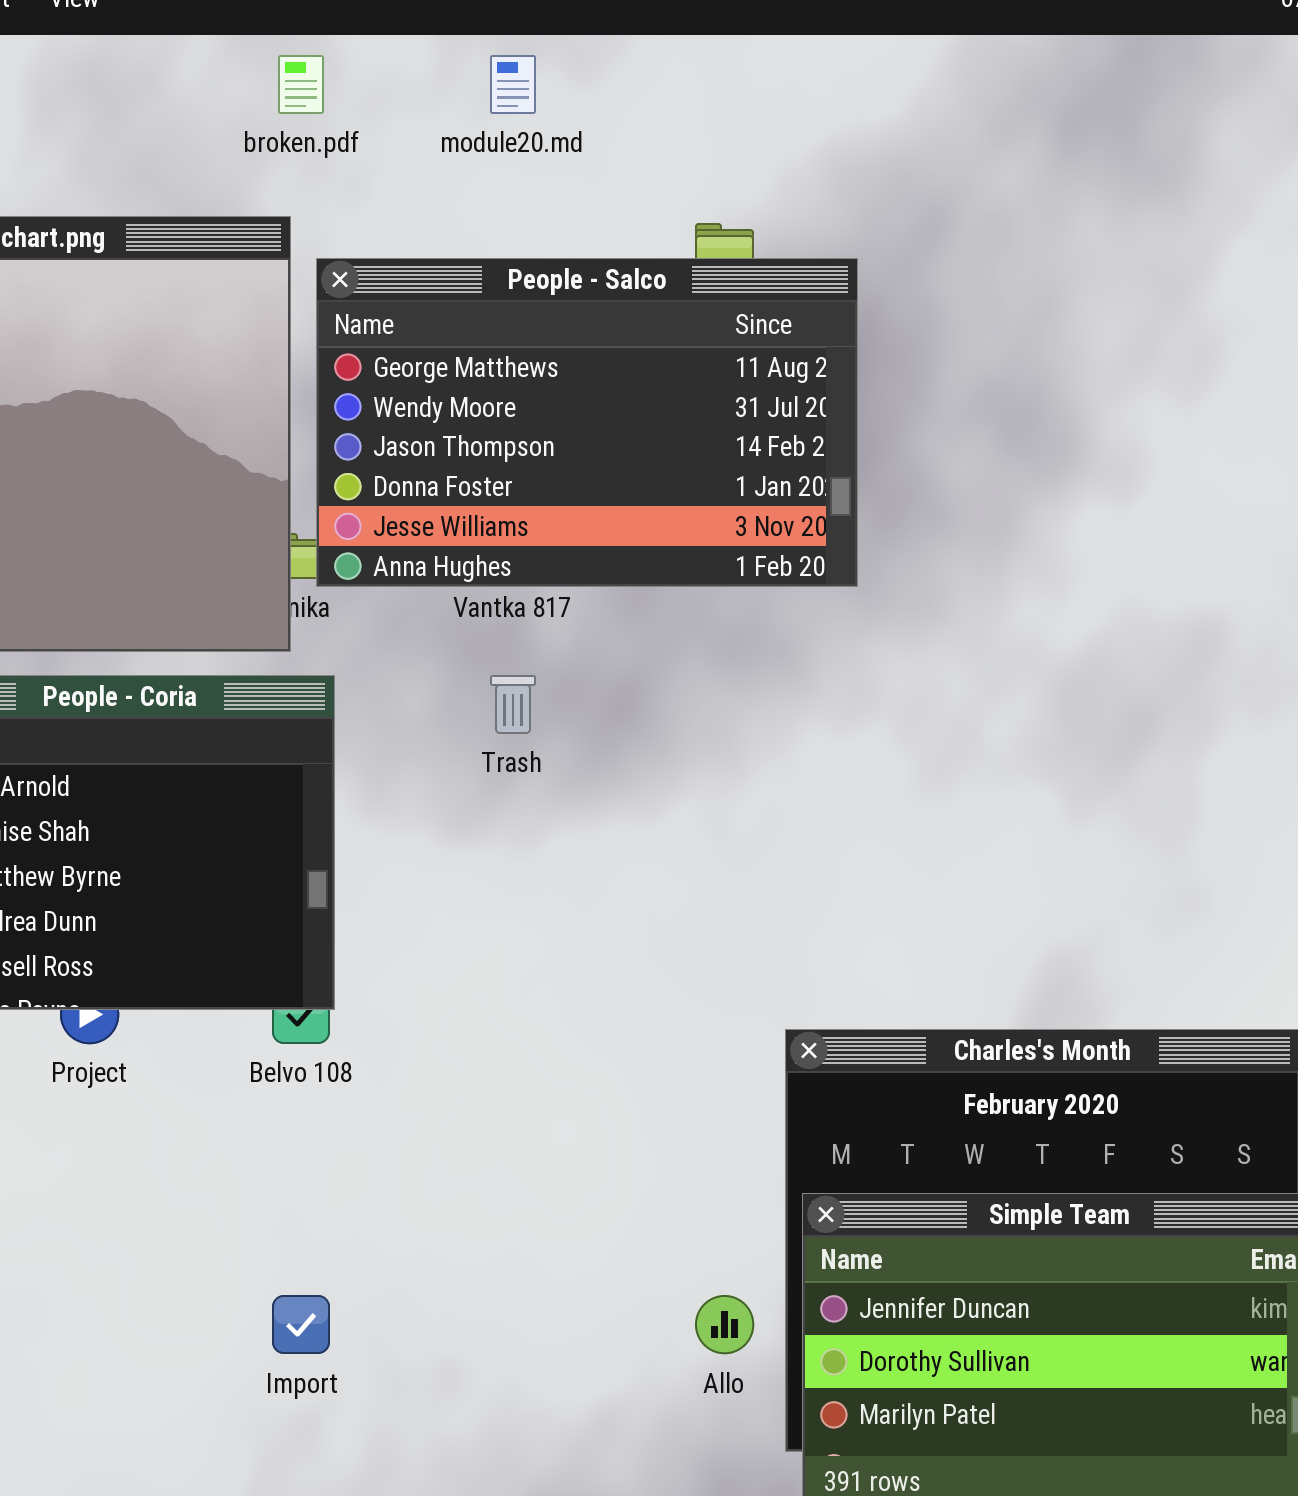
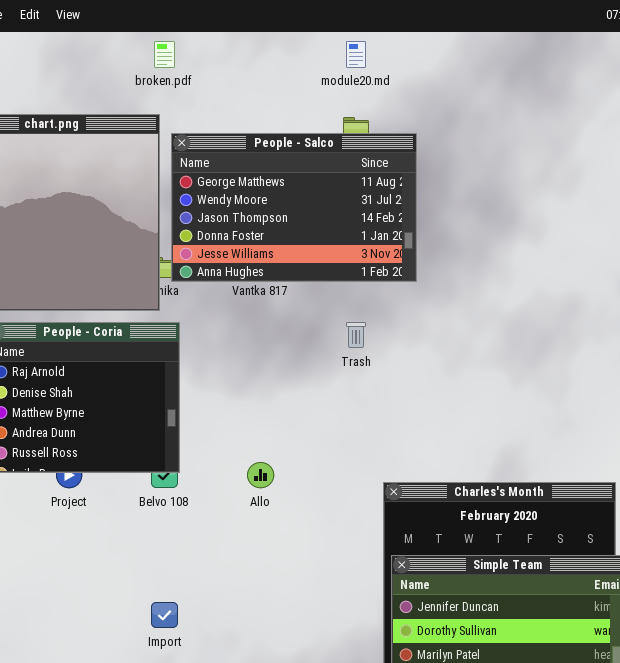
module20.md: [490,55,536,114] -> [346,41,366,68], moved
Trash: [490,675,536,734] -> [346,322,366,348], moved
Allo: [695,1295,754,1354] -> [247,462,274,488], moved

